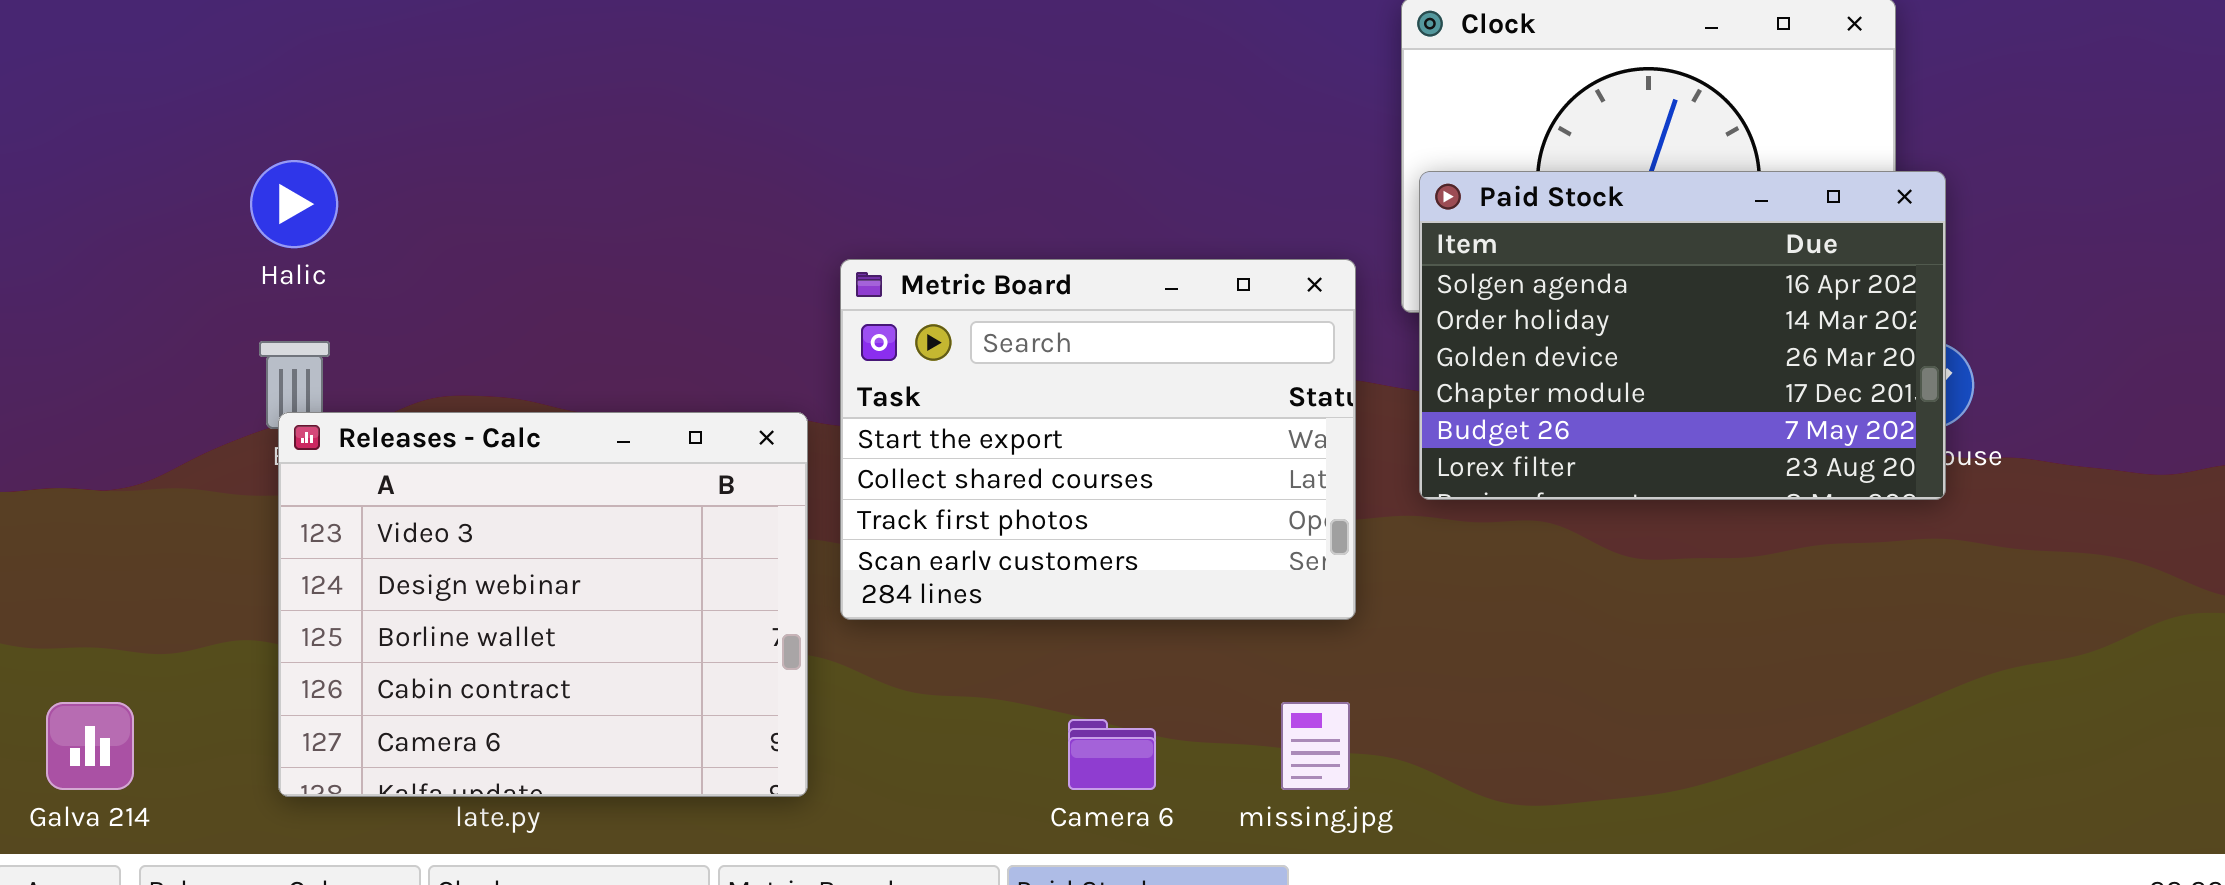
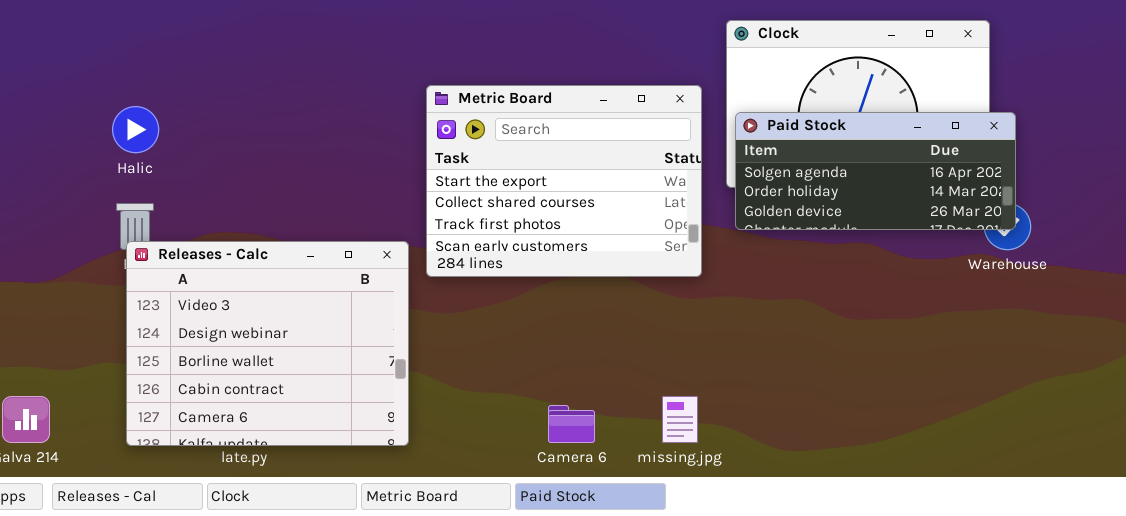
Paid Stock: [1419,171,1946,500] -> [735,112,1016,230], resized
Metric Board: [840,259,1356,620] -> [426,85,702,277], moved

